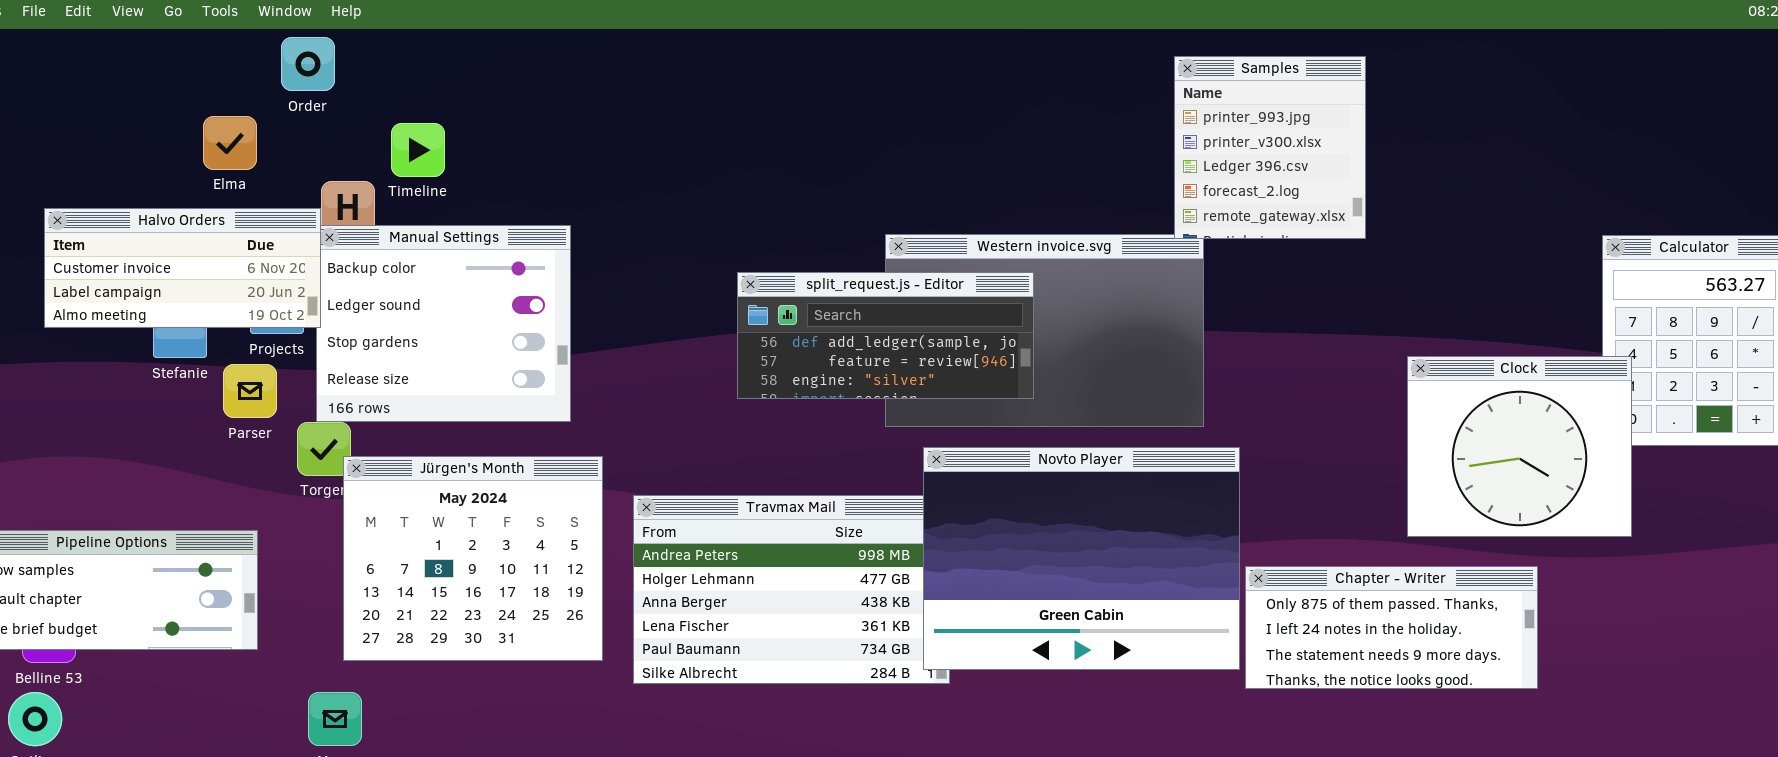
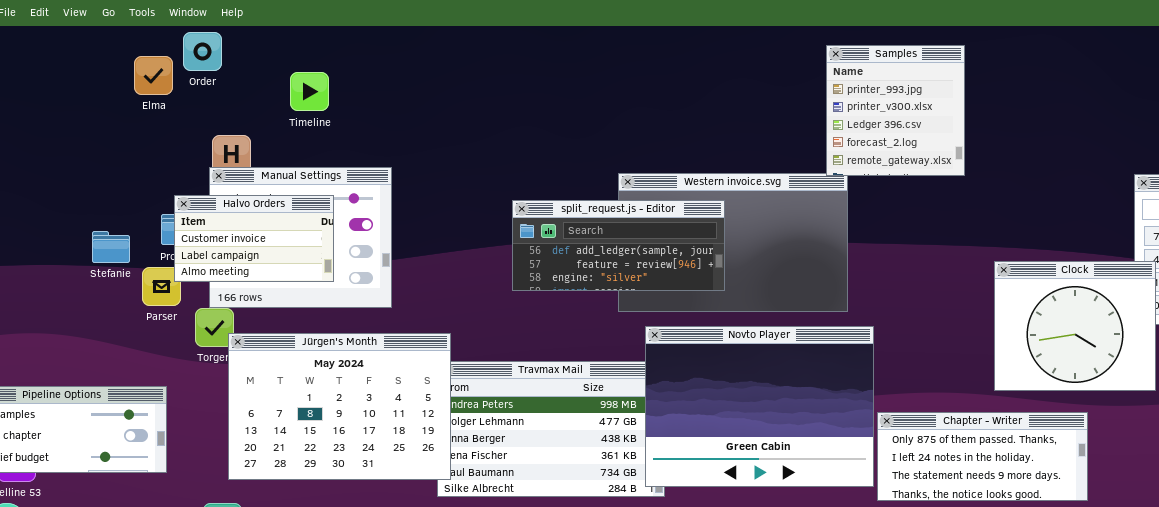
Elma: [203,116,257,170] -> [134,56,173,95], moved
Timeline: [391,123,445,177] -> [290,72,329,111], moved
Halvo Orders: [44,208,321,328] -> [174,195,334,282], moved, resized
Jürgen's Month: [343,456,603,661] -> [228,333,451,480], resized

